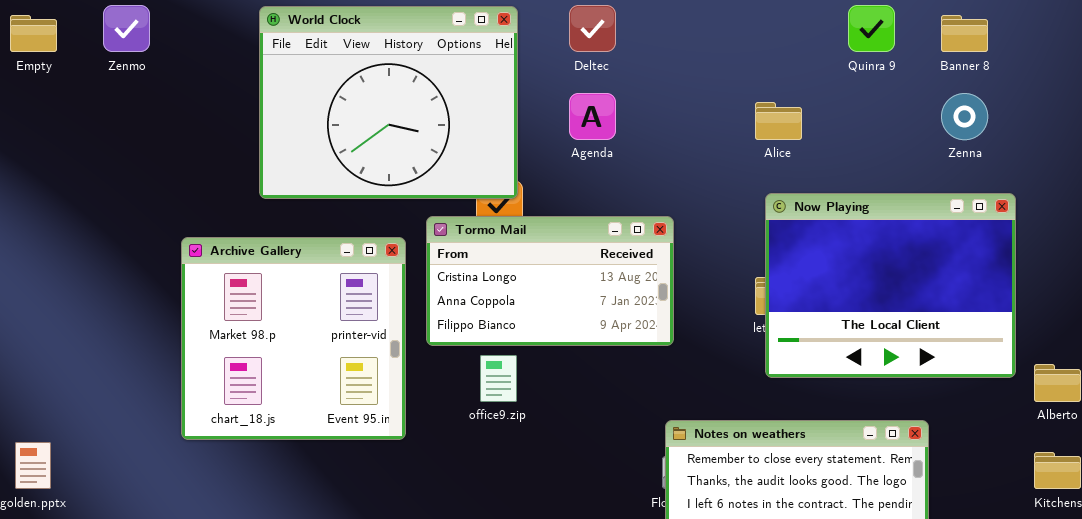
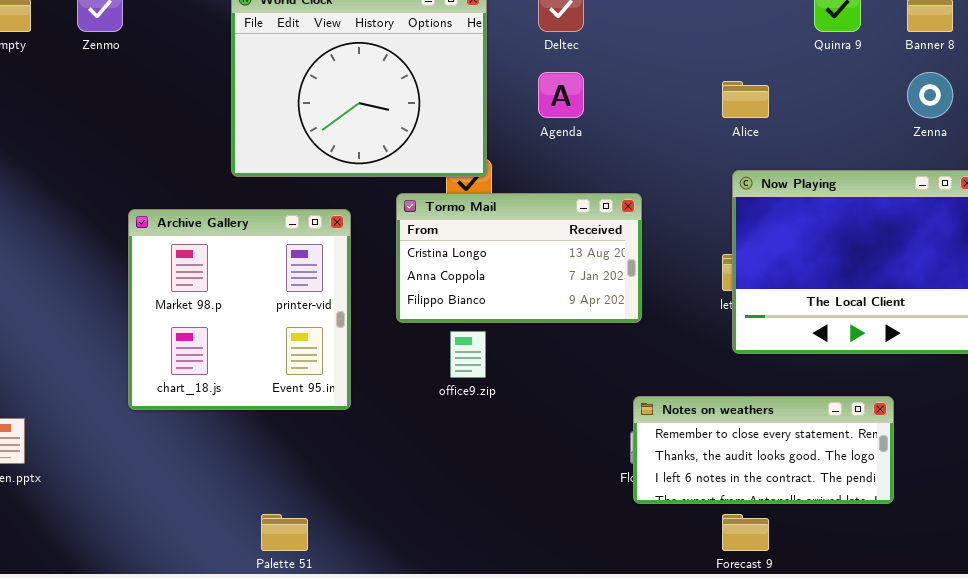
Archive Gallery: [181,237,406,440] -> [128,209,351,410], moved

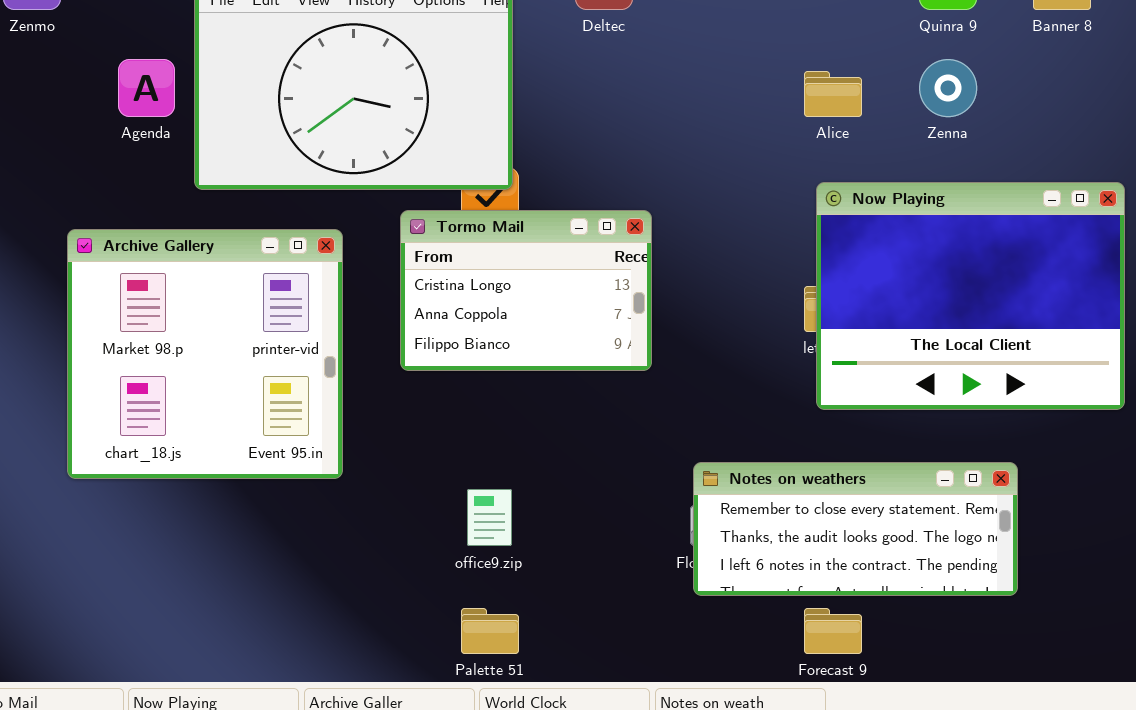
Agenda: [538,72,584,118] -> [118,59,175,117], moved
Zenna: [907,72,953,118] -> [919,59,977,117], moved
Tormo Mail: [396,193,642,323] -> [400,210,652,371], resized
office9.zip: [450,331,486,378] -> [467,489,512,546], moved
Palette 51: [261,514,308,551] -> [461,608,519,654], moved

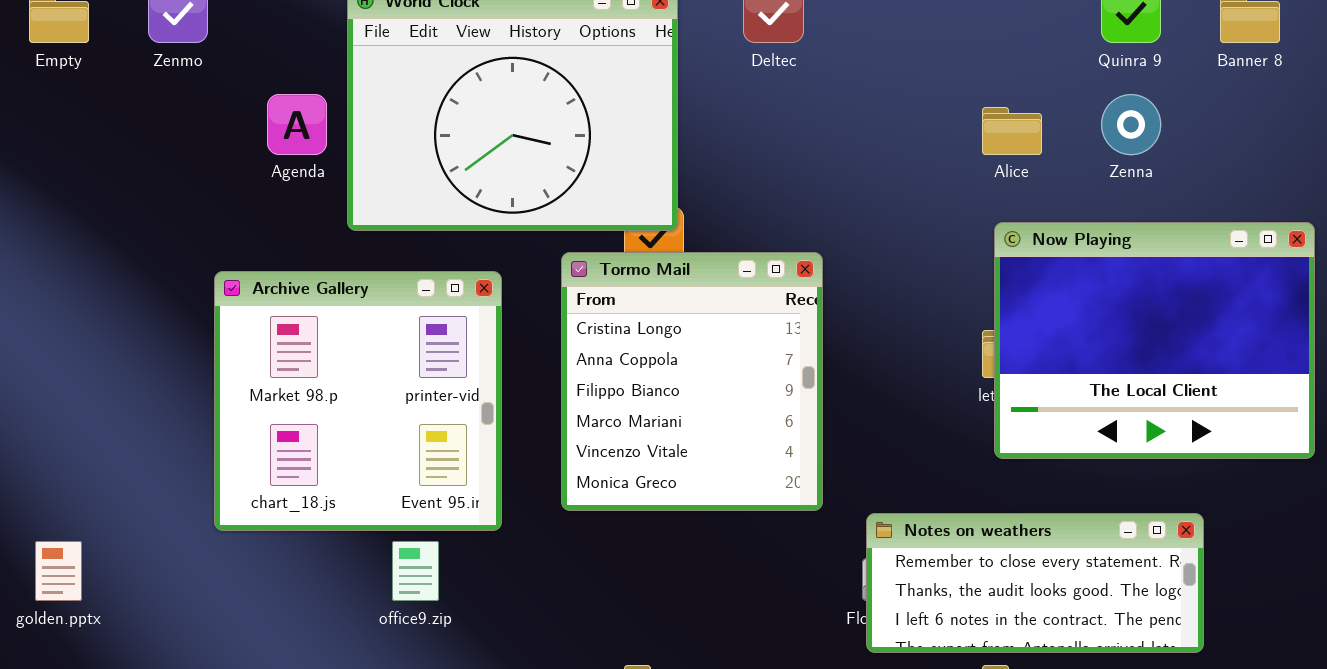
Tormo Mail: [400,210,652,371] -> [561,252,823,511], resized
office9.zip: [467,489,512,546] -> [392,541,439,601], moved

